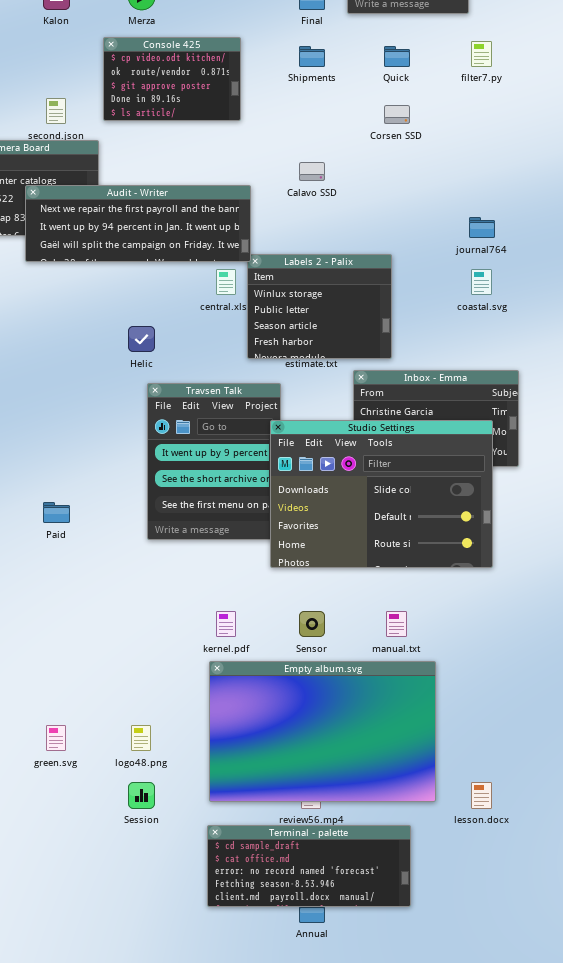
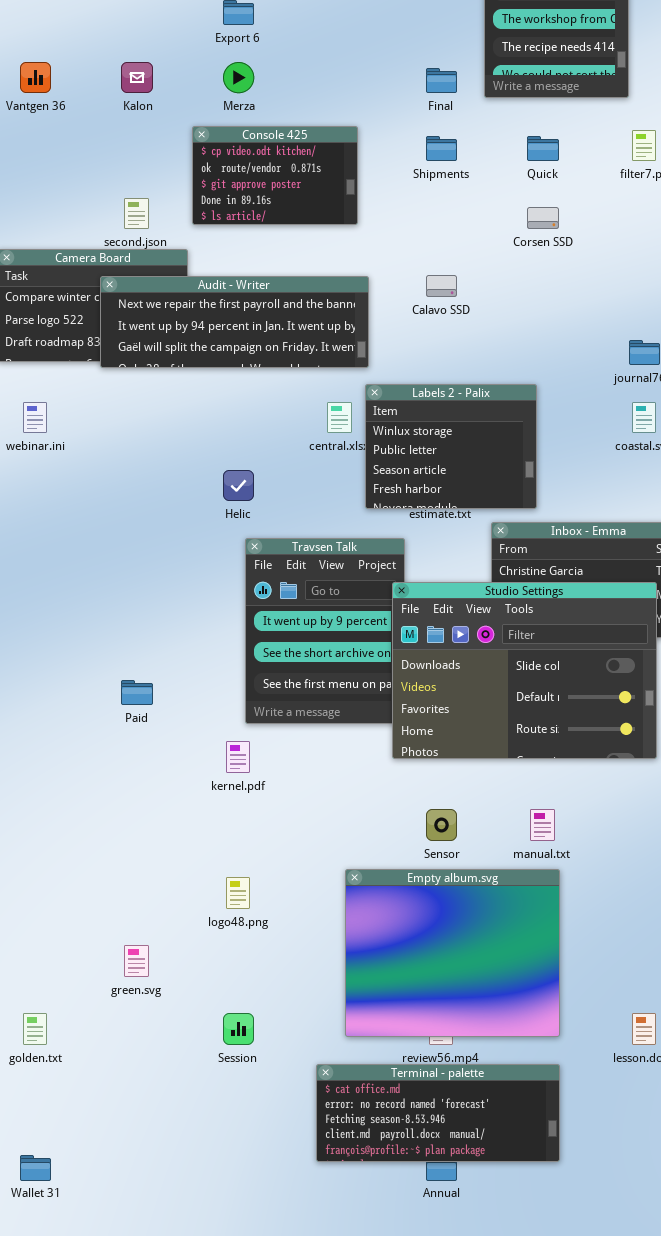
Audit - Writer: [25,185,251,262] -> [100,276,369,368], moved
kernel.pdf: [216,611,236,637] -> [226,741,250,773], moved
Empty album.svg: [209,661,436,802] -> [345,869,560,1037], moved, resized
logo48.png: [131,725,151,751] -> [226,877,250,909], moved
Terminal - palette: [207,825,411,907] -> [316,1064,560,1162], scrolled down 1 row

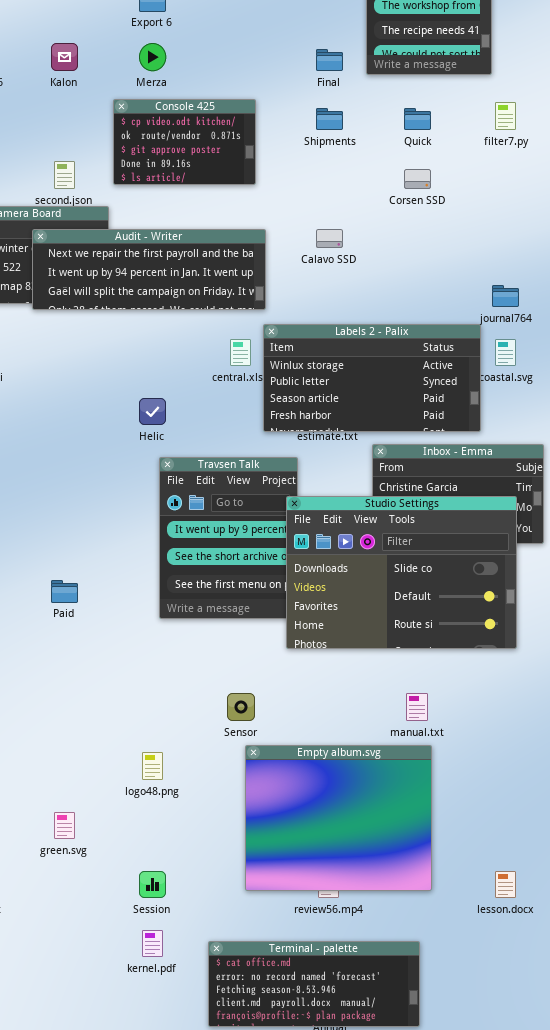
Labels 2 - Palix: [365,384,537,509] -> [263,324,481,432], resized
kernel.pdf: [226,741,250,773] -> [142,930,163,957], moved
Sensor: [426,809,457,841] -> [227,693,255,721], moved
Terminal - palette: [316,1064,560,1162] -> [208,941,420,1027], moved

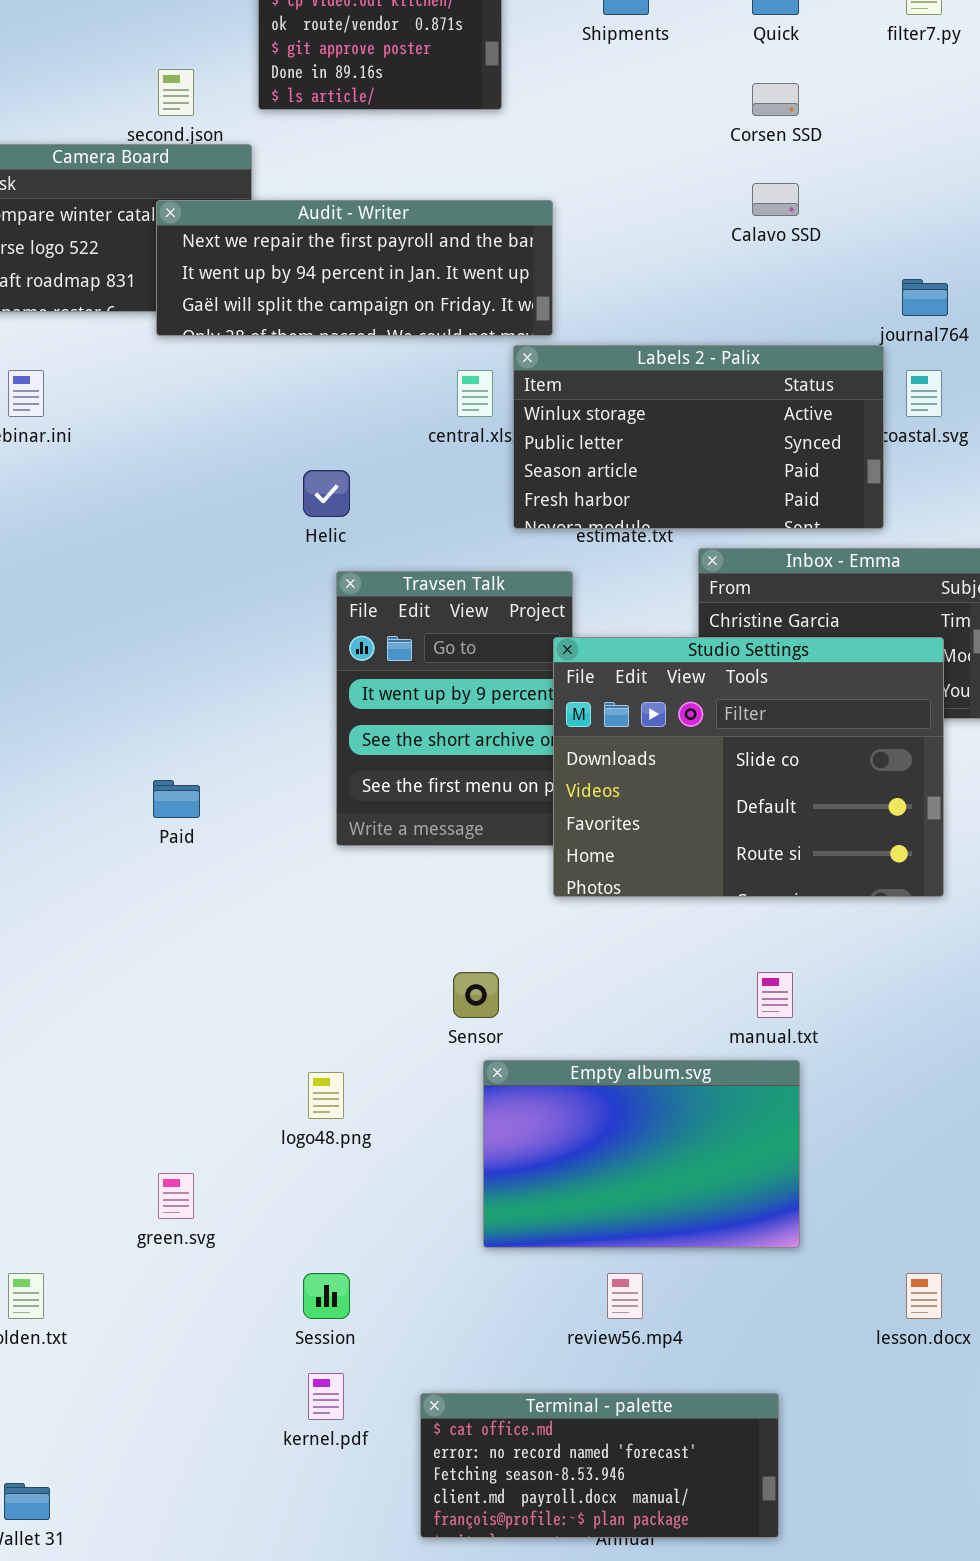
Calavo SSD: [316,229,343,248] -> [752,183,799,216], moved
Audit - Writer: [32,229,266,310] -> [156,200,553,336], moved
Empty album.svg: [245,745,432,891] -> [483,1060,800,1248], resized

